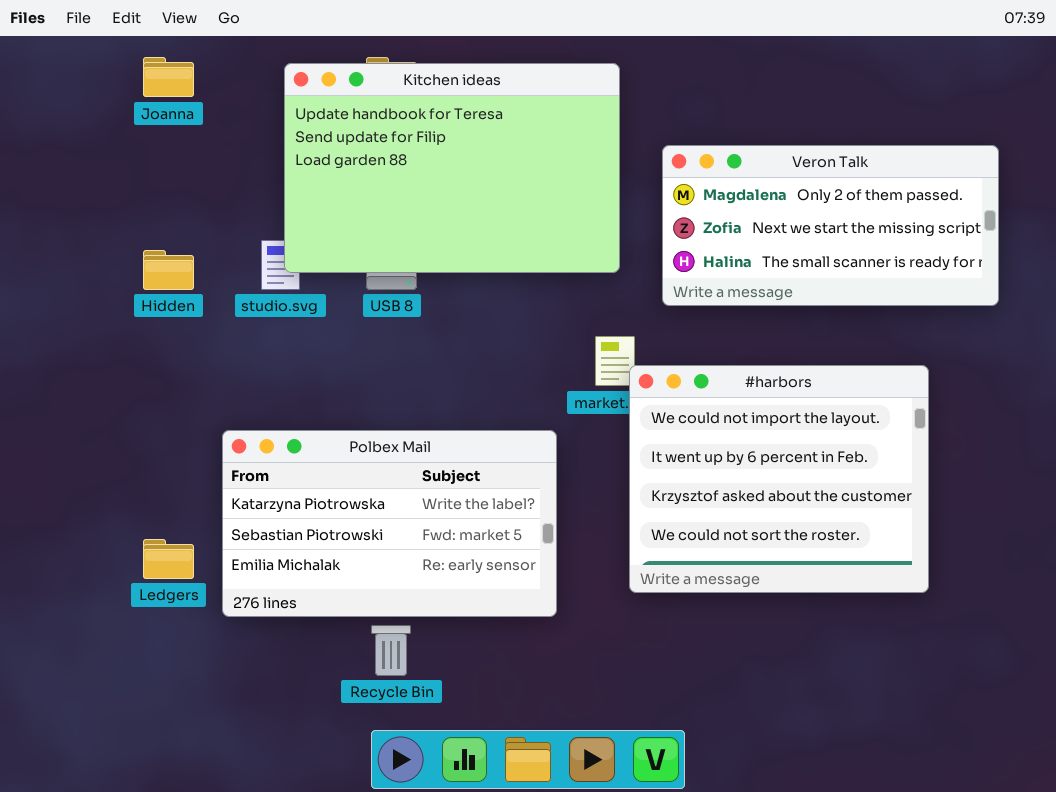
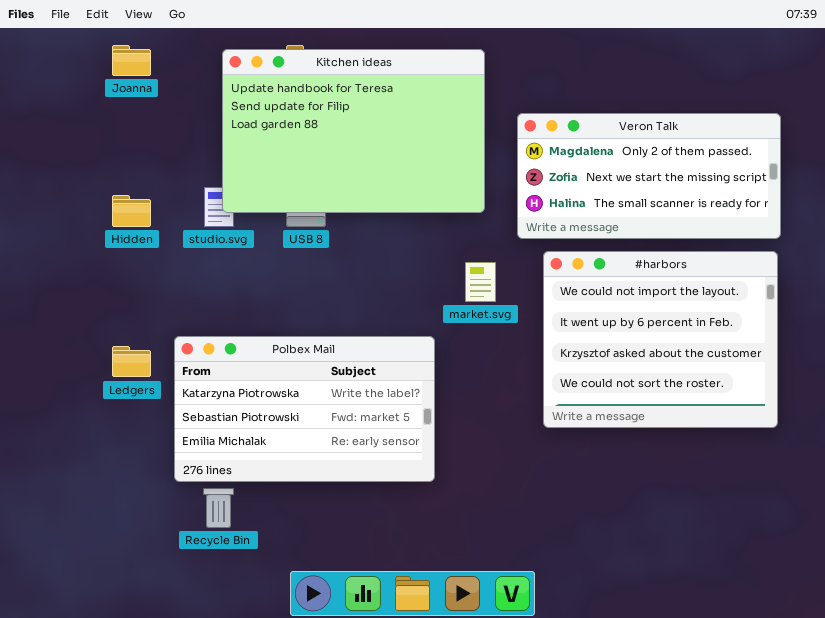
#harbors: [629,365,929,593] -> [543,251,778,428], moved
Ledgers: [143,539,194,579] -> [112,346,151,377], moved
Recycle Bin: [371,625,411,676] -> [203,488,234,528], moved

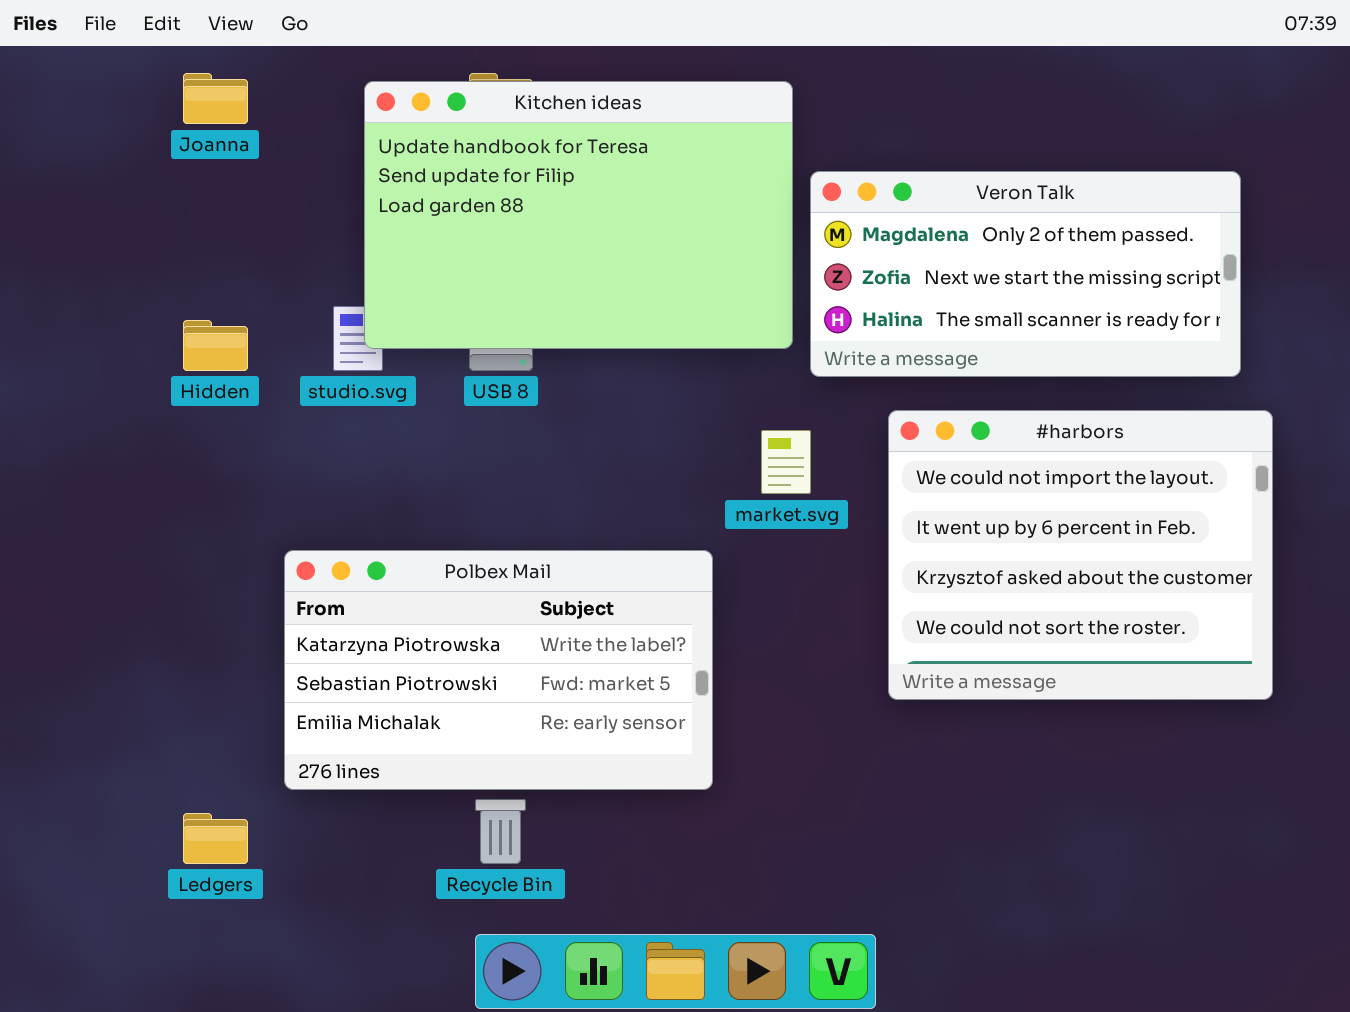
Veron Talk: [517,113,781,239] -> [810,171,1241,377], moved
Ledgers: [112,346,151,377] -> [183,813,248,864], moved
Recycle Bin: [203,488,234,528] -> [475,799,526,864], moved

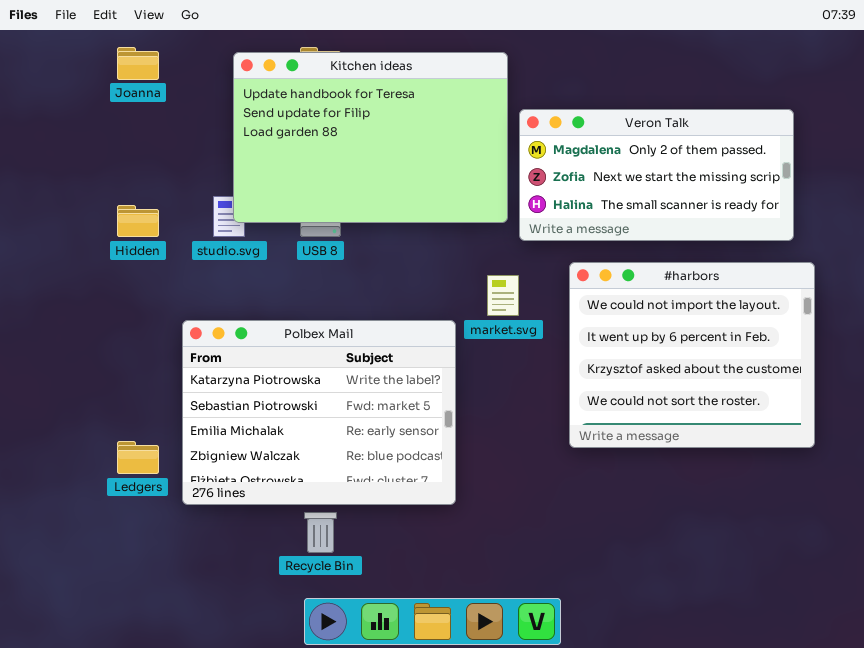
Polbex Mail: [284,550,713,790] -> [182,320,456,505], resized
Ledgers: [183,813,248,864] -> [117,441,159,474], moved

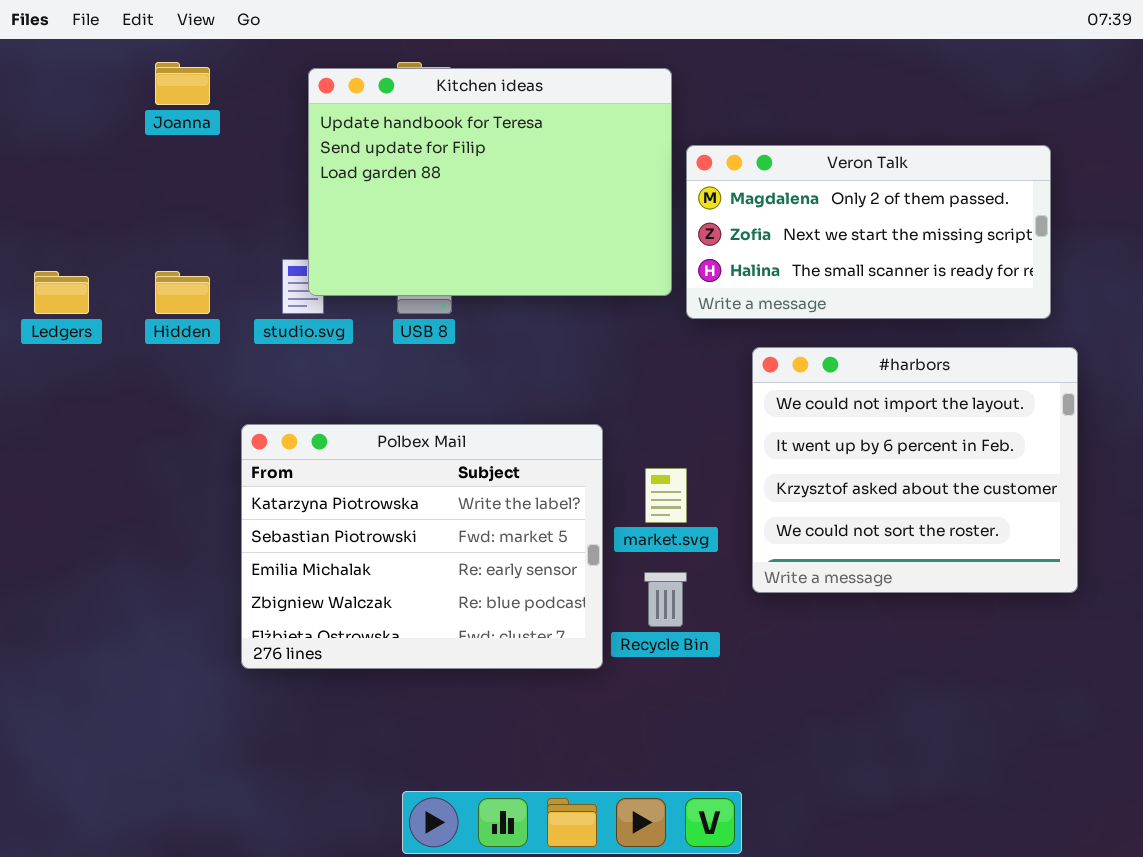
market.svg: [487,275,519,316] -> [645,468,687,523], moved
Ledgers: [117,441,159,474] -> [34,271,89,314], moved
Recycle Bin: [304,512,337,553] -> [644,572,687,627], moved

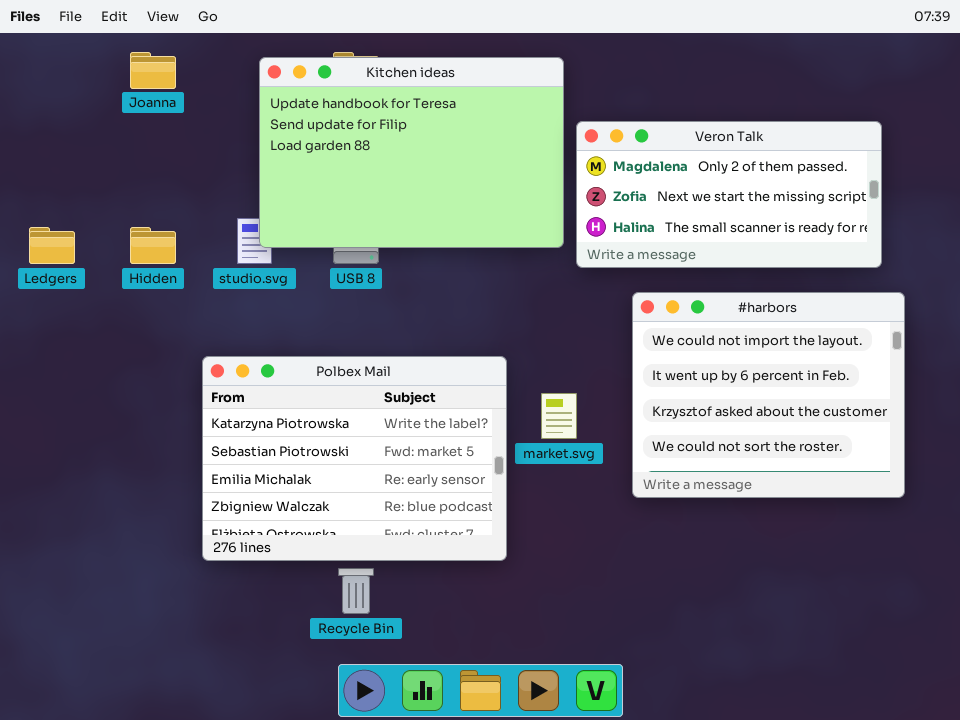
Recycle Bin: [644,572,687,627] -> [338,568,374,614], moved

